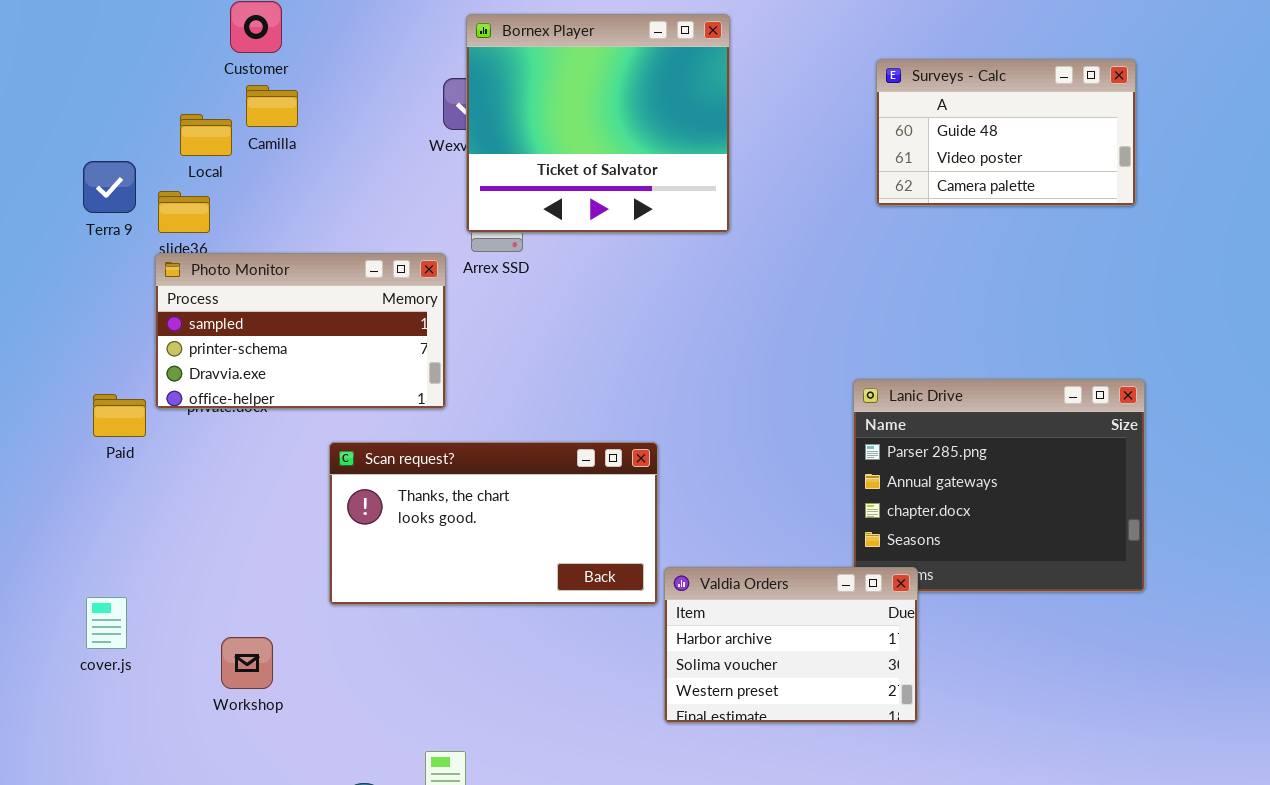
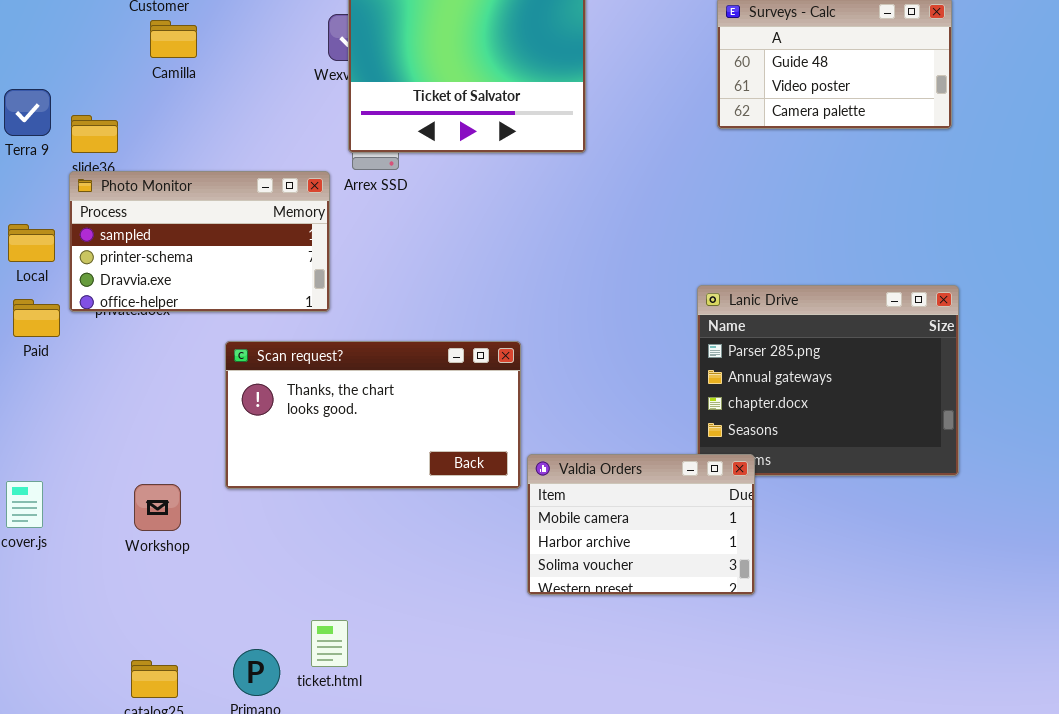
Local: [180,114,232,156] -> [8,224,55,262], moved
Valdia Orders: [664,567,918,723] -> [527,454,755,595], scrolled up 1 row
Workshop: [221,637,273,689] -> [134,484,181,531], moved

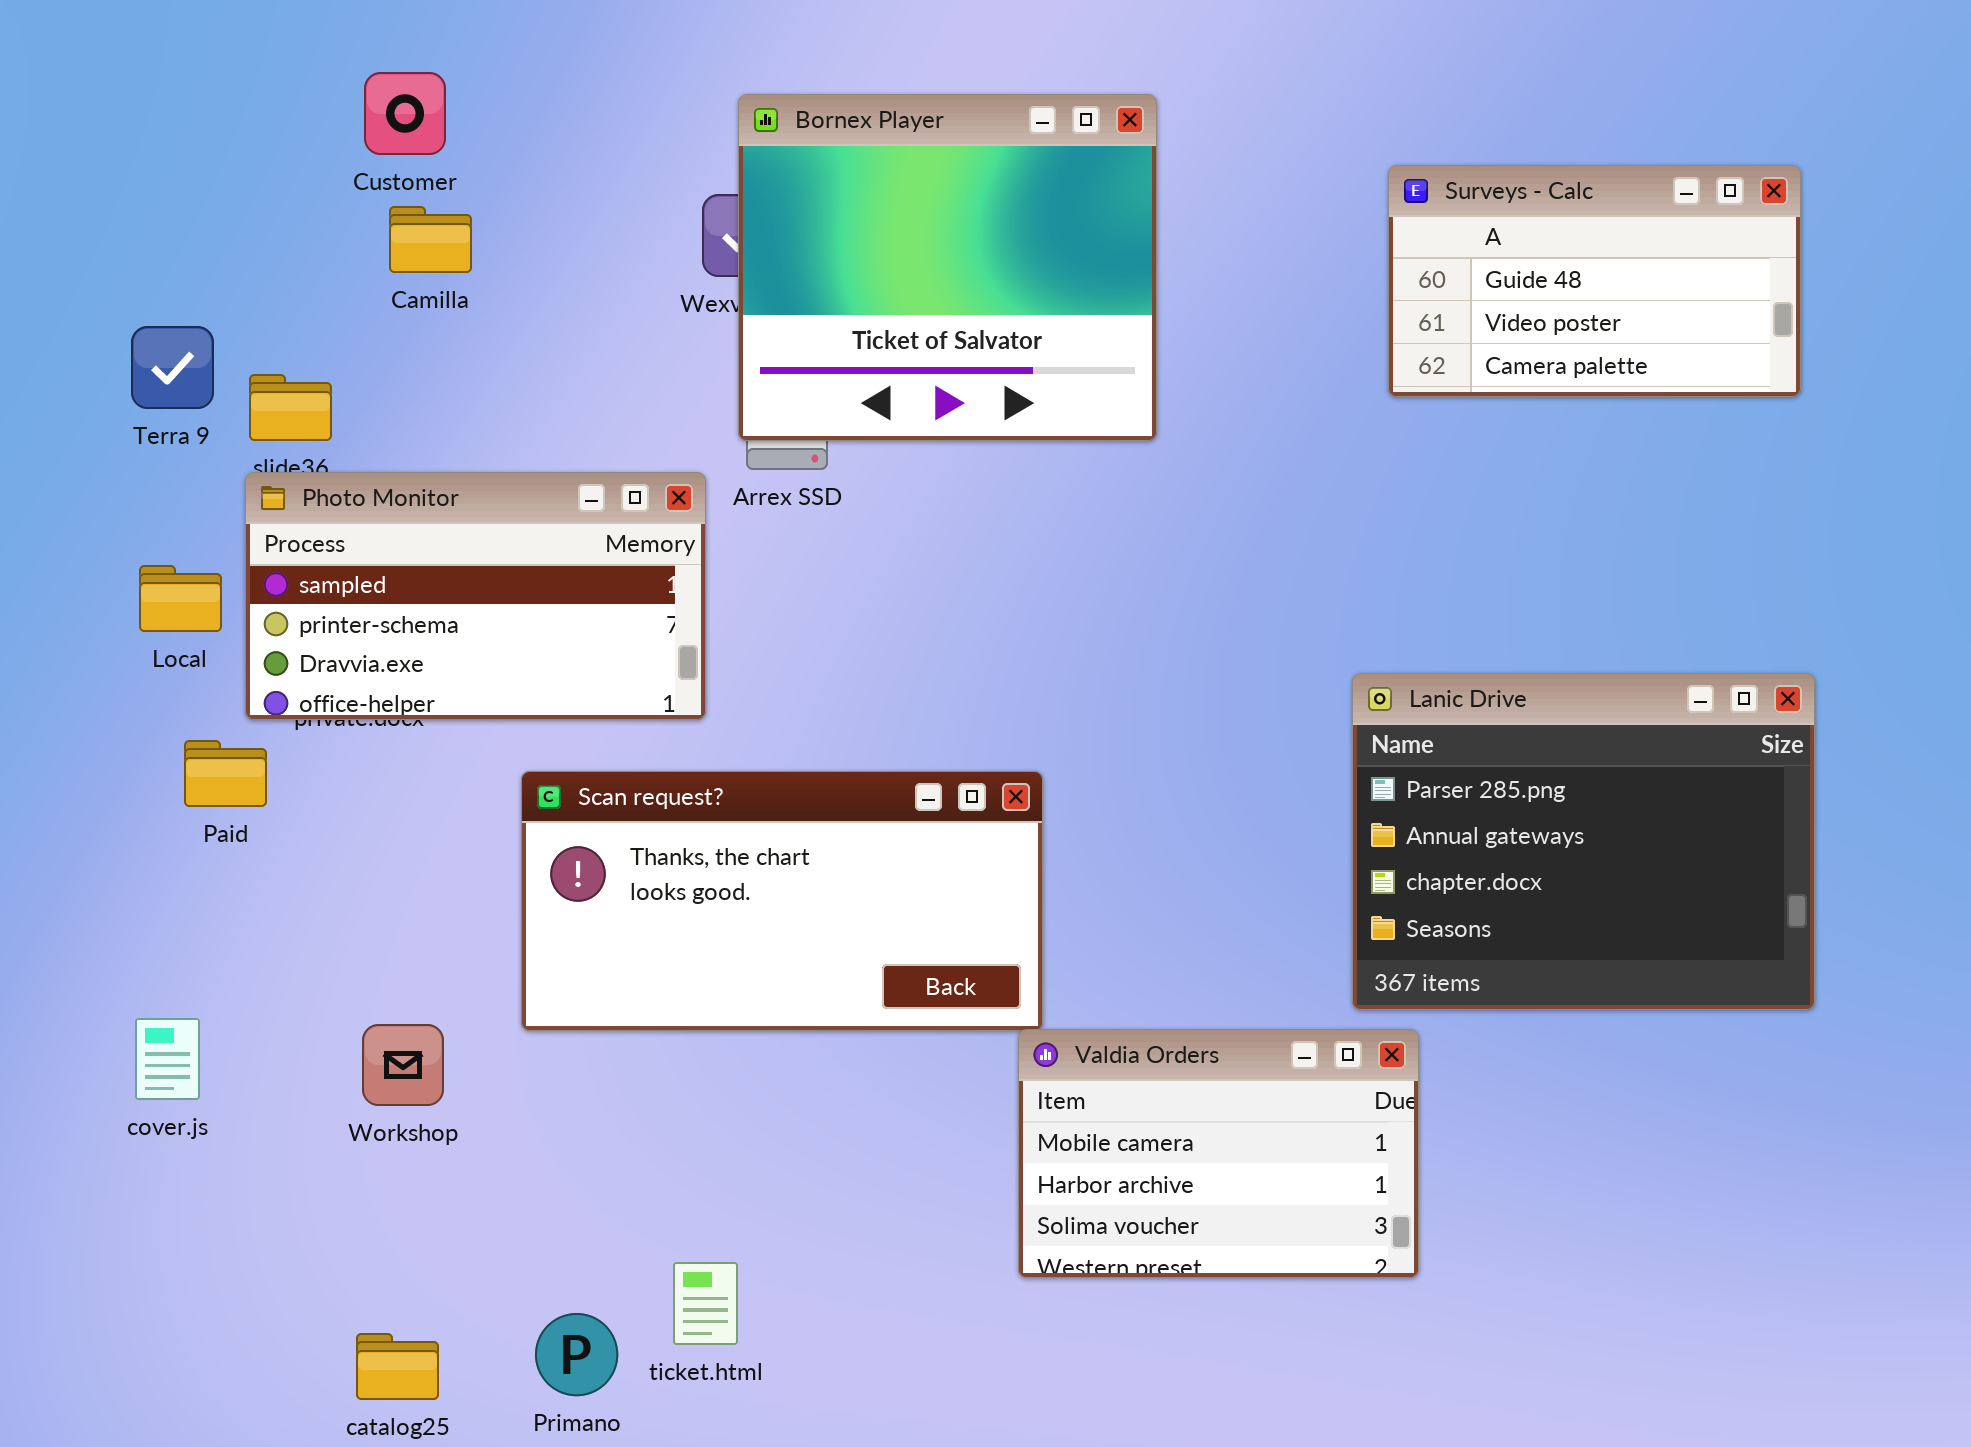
Paid: [13,299,60,337] -> [184,740,267,807], moved
Valdia Orders: [527,454,755,595] -> [1018,1029,1419,1278], moved

